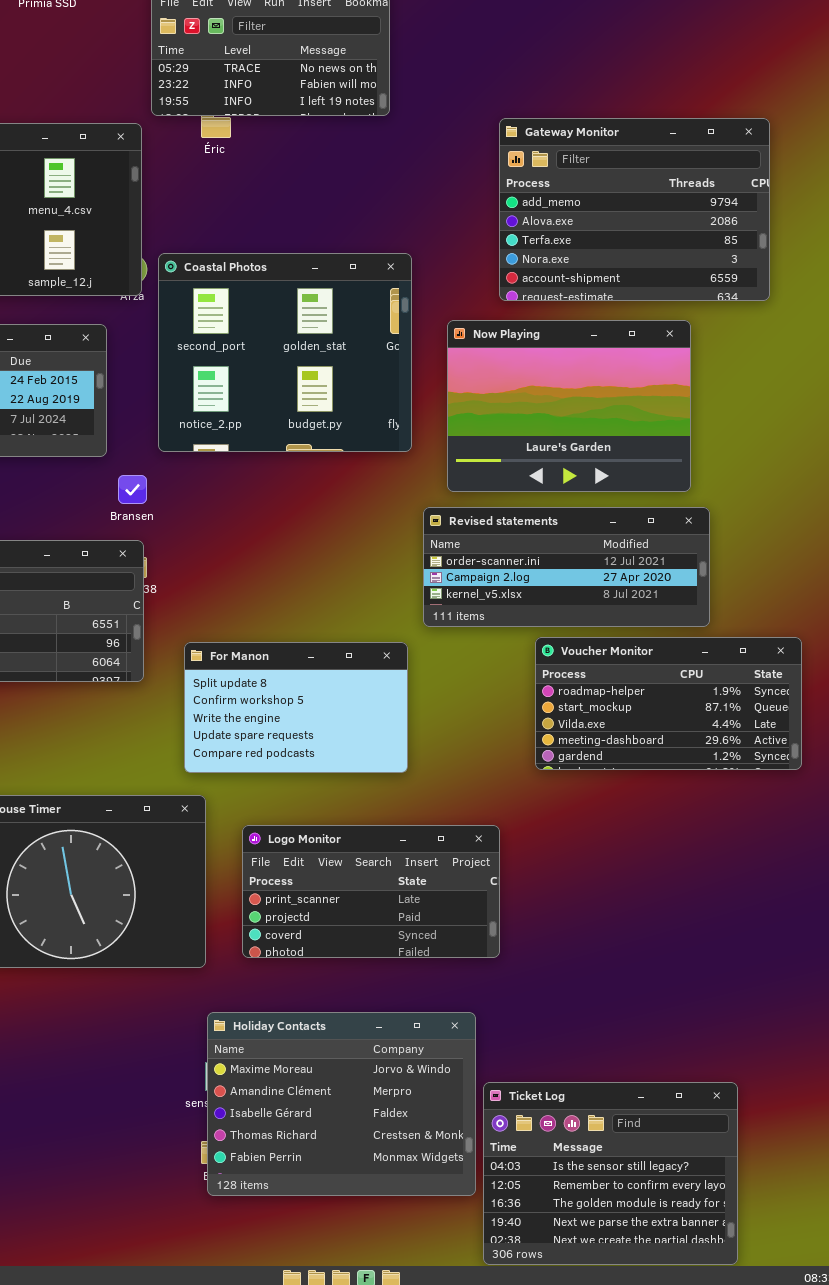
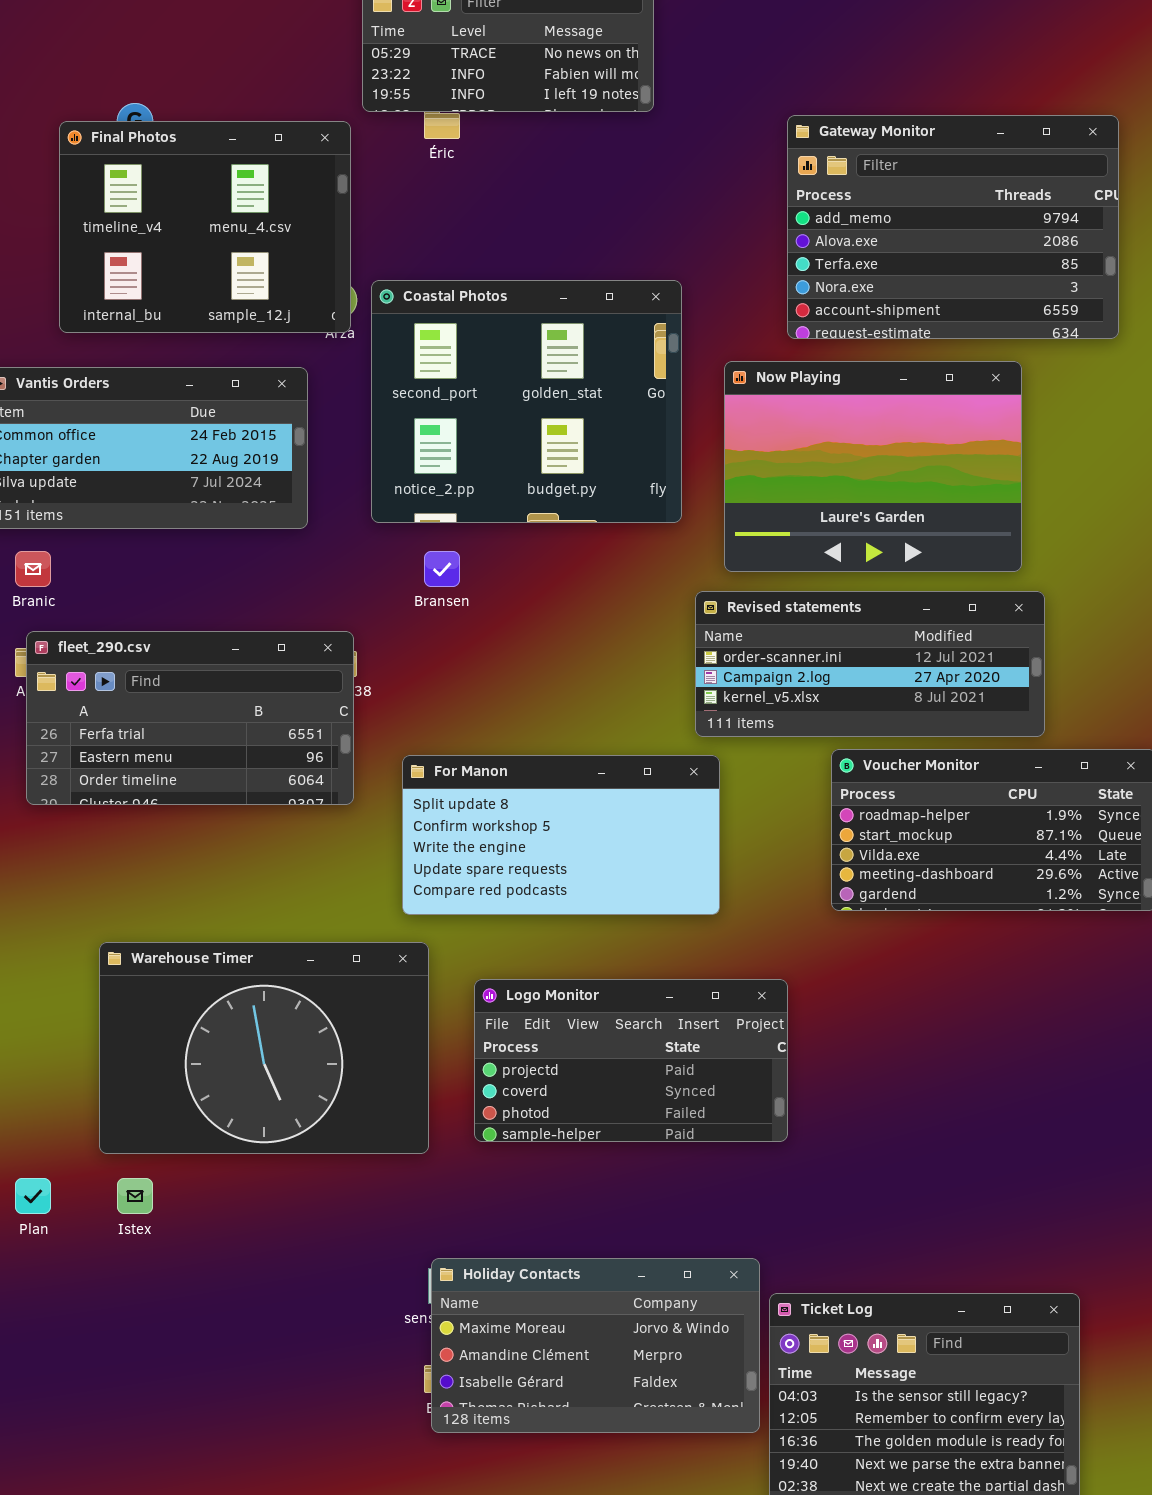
Bransen: [118,475,147,504] -> [424,551,460,587], moved
For Manon: [184,642,408,773] -> [402,755,720,915], resized
Logo Monitor: [242,825,500,958] -> [474,979,788,1142], scrolled down 1 row
Holiday Contacts: [207,1012,476,1196] -> [431,1258,760,1433], resized

